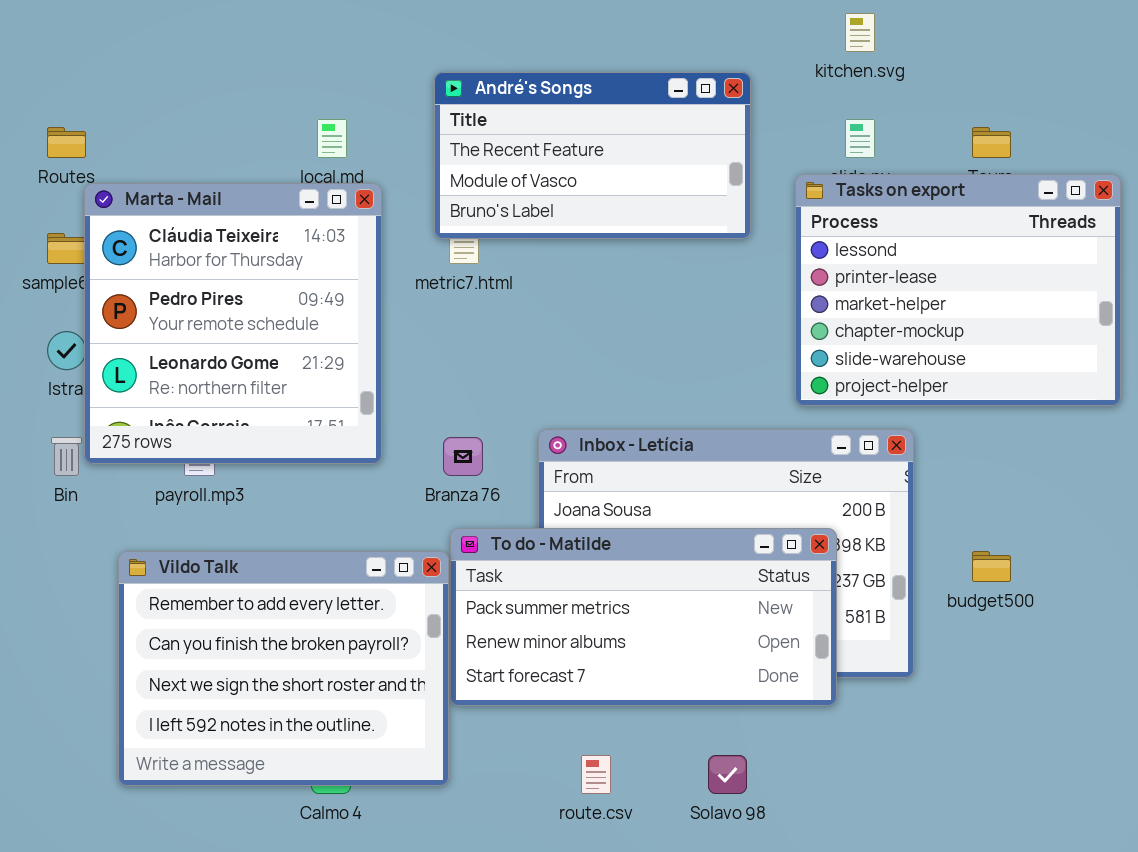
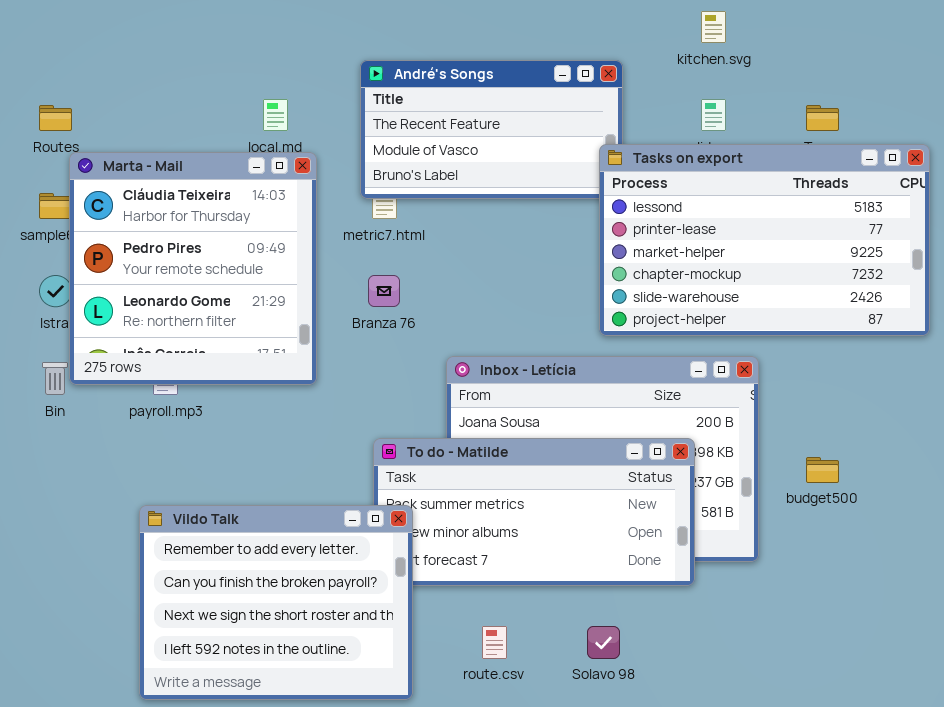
Tasks on export: [795,174,1121,406] -> [599,144,930,336], resized
Branza 76: [443,437,483,476] -> [368,275,400,307], moved
Vildo Talk: [118,551,449,786] -> [139,505,413,700], moved

